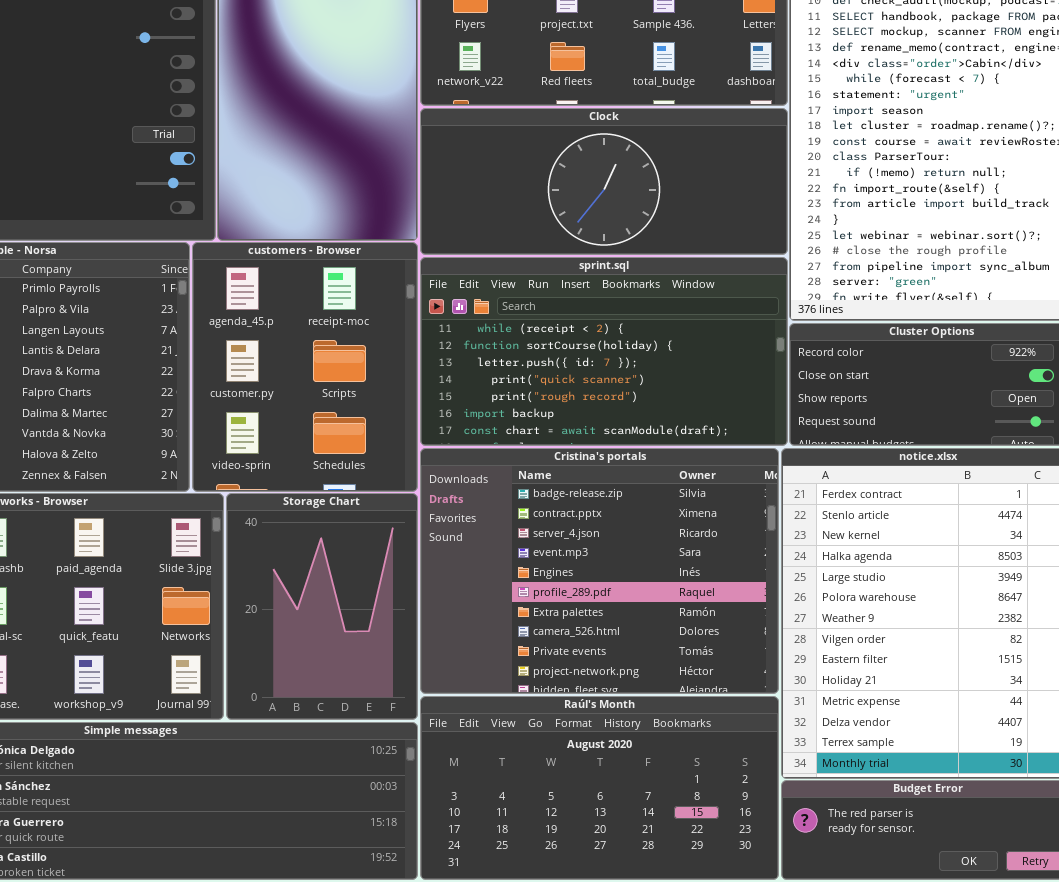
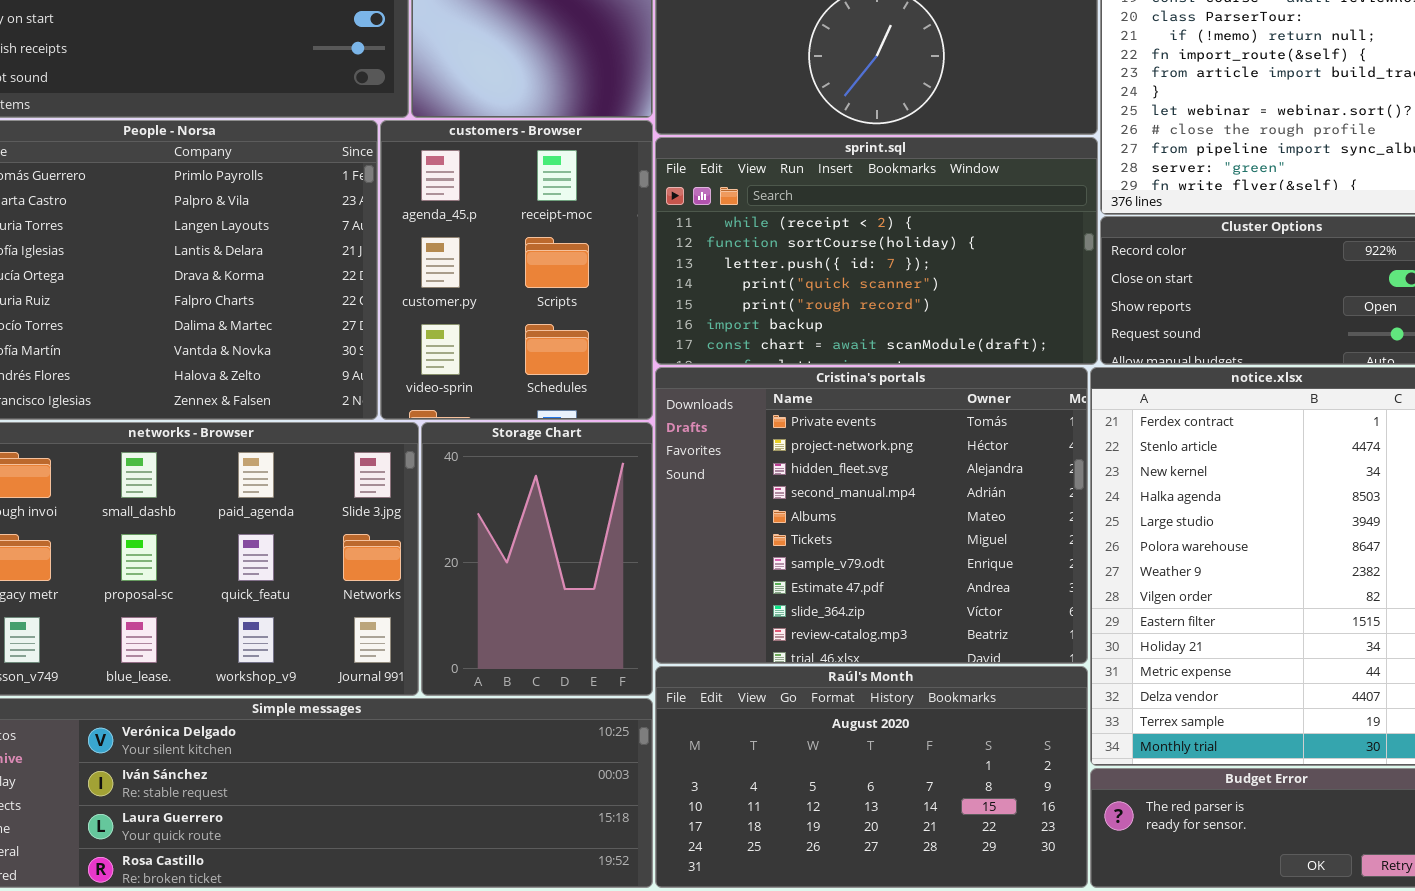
Cristina's portals: [420,448,779,694] -> [655,367,1088,664], scrolled down 8 rows

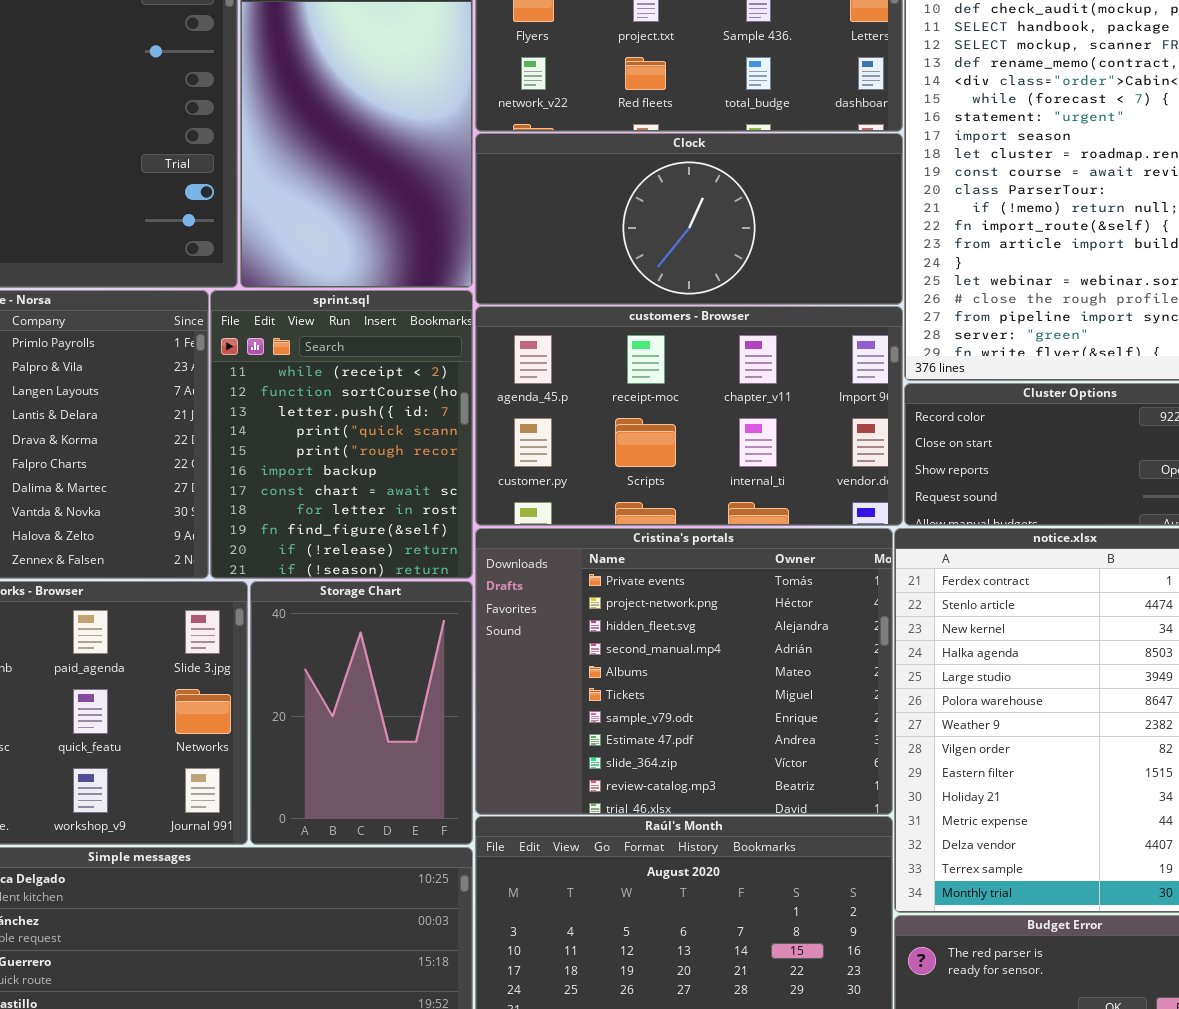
customers - Browser: [380,120,653,420] -> [475,306,903,526], moved, resized
sprint.sql: [655,137,1098,365] -> [210,290,473,579], moved, resized

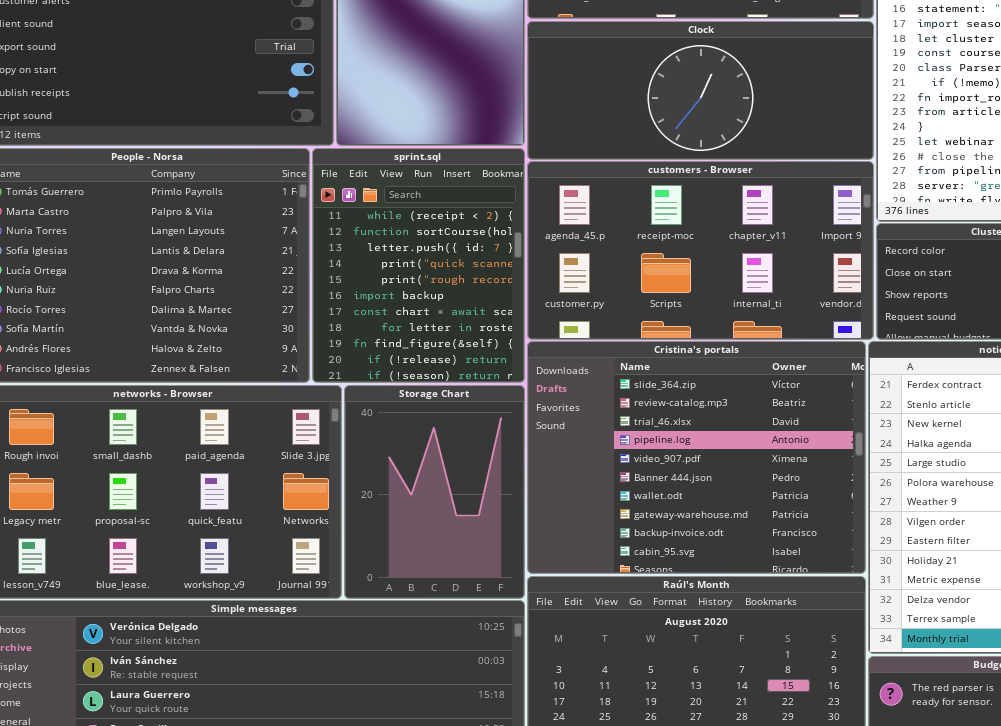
Cristina's portals: [475,528,893,815] -> [527,341,866,574], scrolled down 8 rows

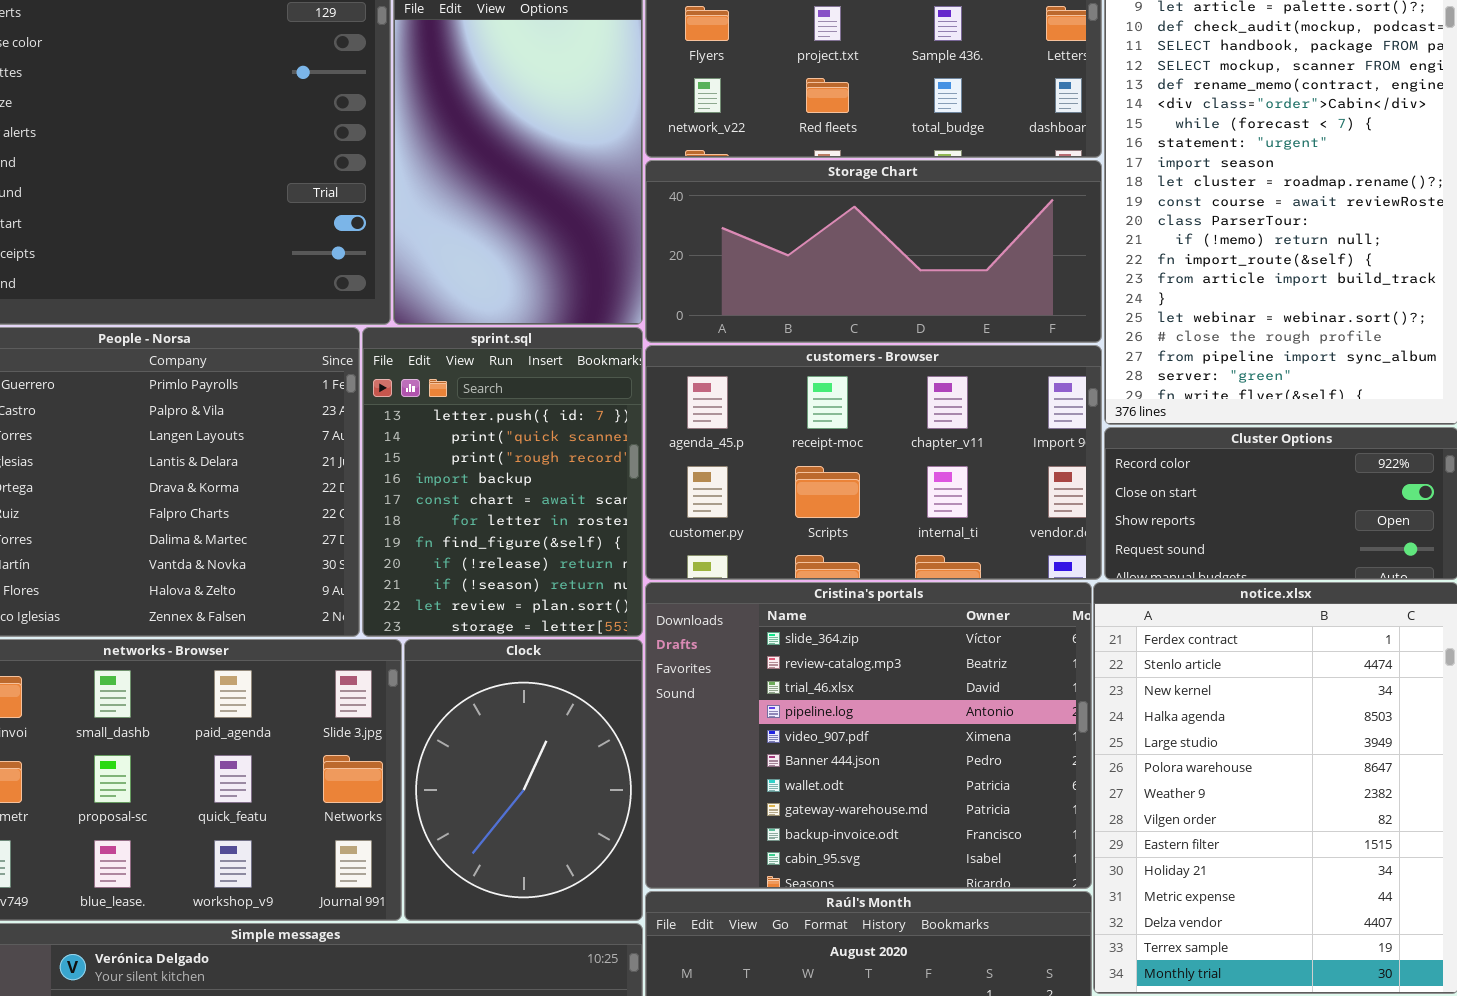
Clock: [527,21,874,160] -> [404,639,643,921], moved, resized
sprint.sql: [312,148,525,383] -> [362,327,643,637], scrolled down 2 rows
Storage Chart: [344,385,525,599] -> [645,160,1102,343], moved, resized

